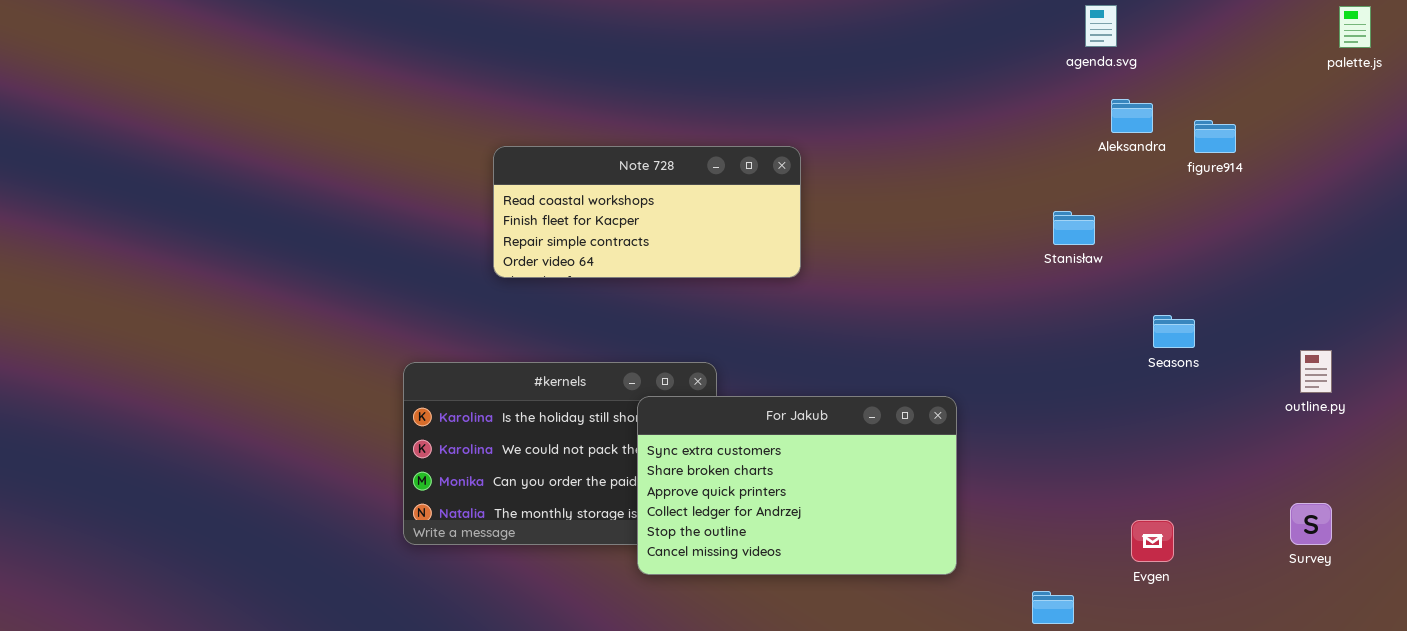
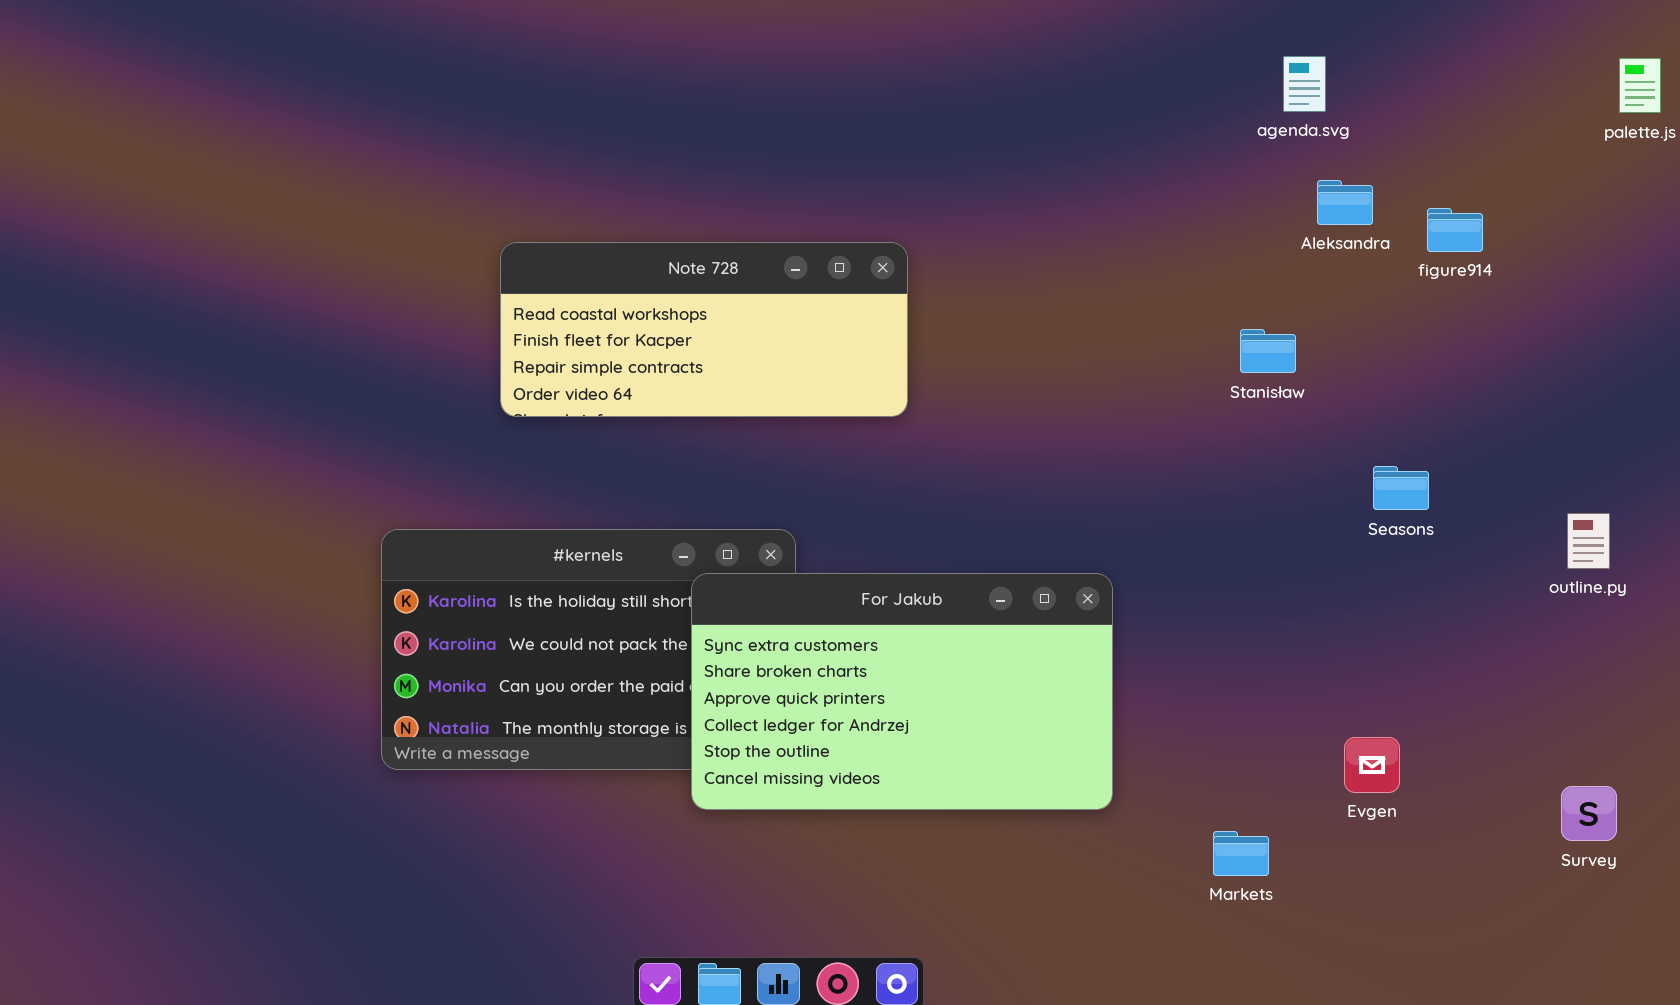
Survey: [1290,503,1332,545] -> [1561,786,1617,841], moved

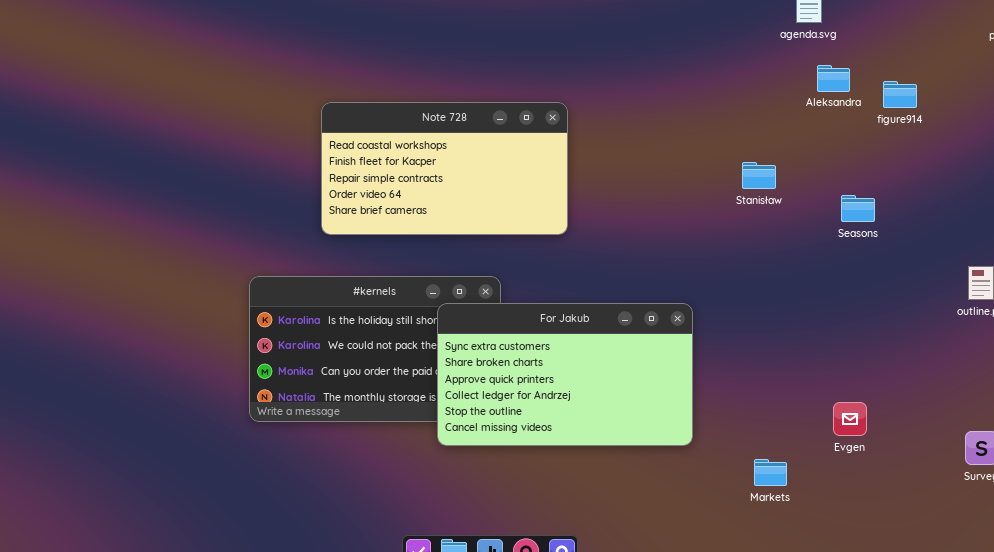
Note 728: [500,242,908,417] -> [321,102,568,235], resized
Stanisław: [1240,329,1296,373] -> [742,162,776,189], moved
Seasons: [1373,466,1429,510] -> [841,195,875,222], moved

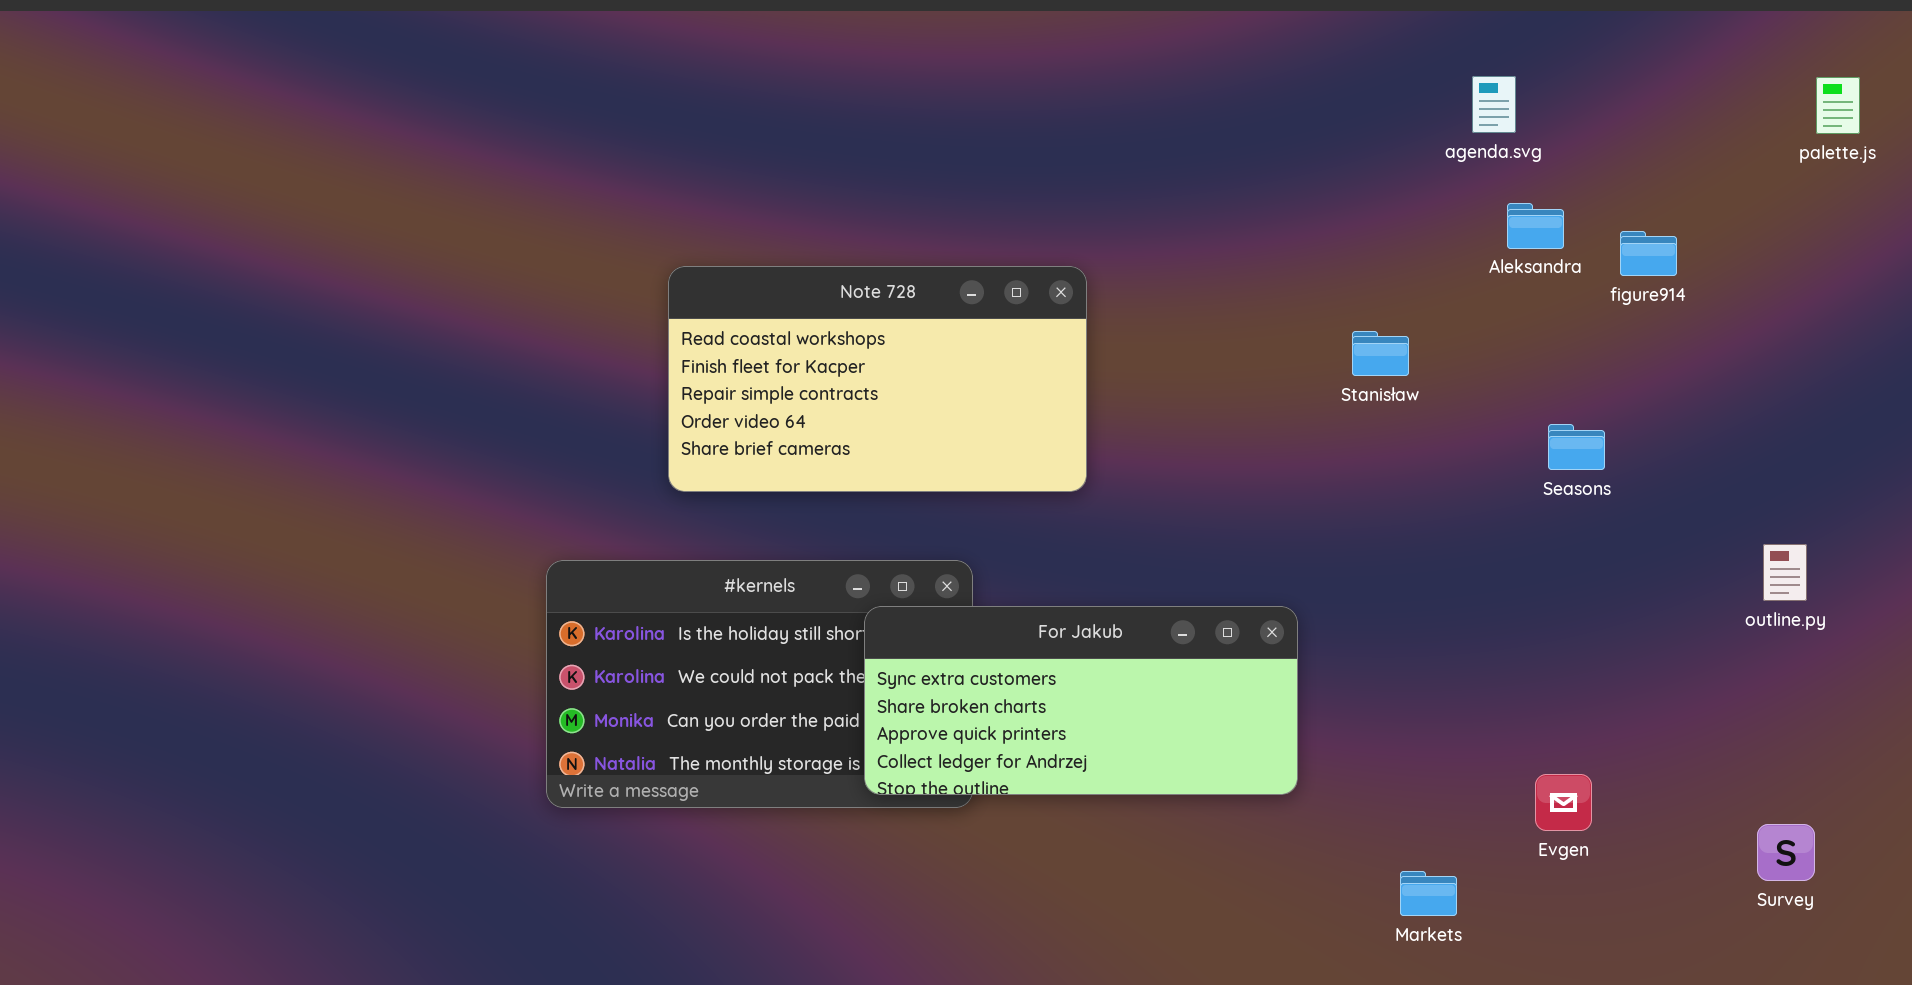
Stanisław: [742,162,776,189] -> [1352,331,1409,376], moved
For Jakub: [437,303,693,446] -> [864,606,1298,795], resized

